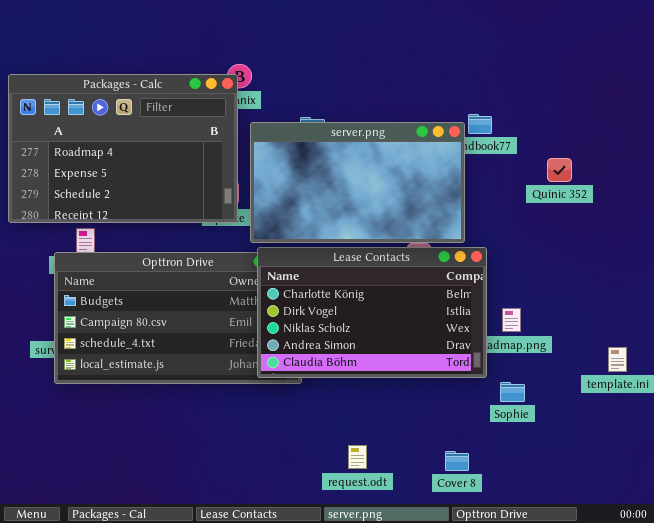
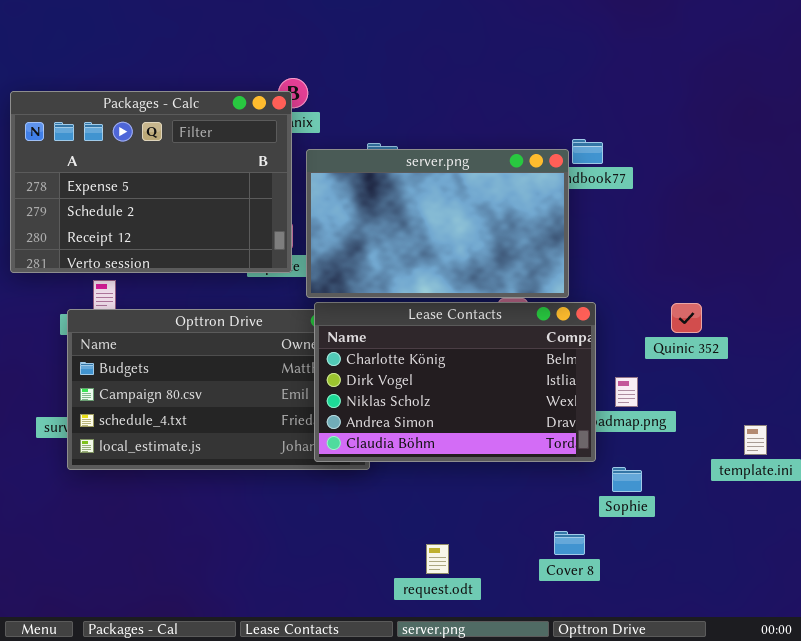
Packages - Calc: [8,74,238,223] -> [10,91,292,273], scrolled down 1 row
Quinic 352: [547,158,572,182] -> [671,303,702,333], moved
Cover 8: [445,451,469,471] -> [554,531,585,555], moved

